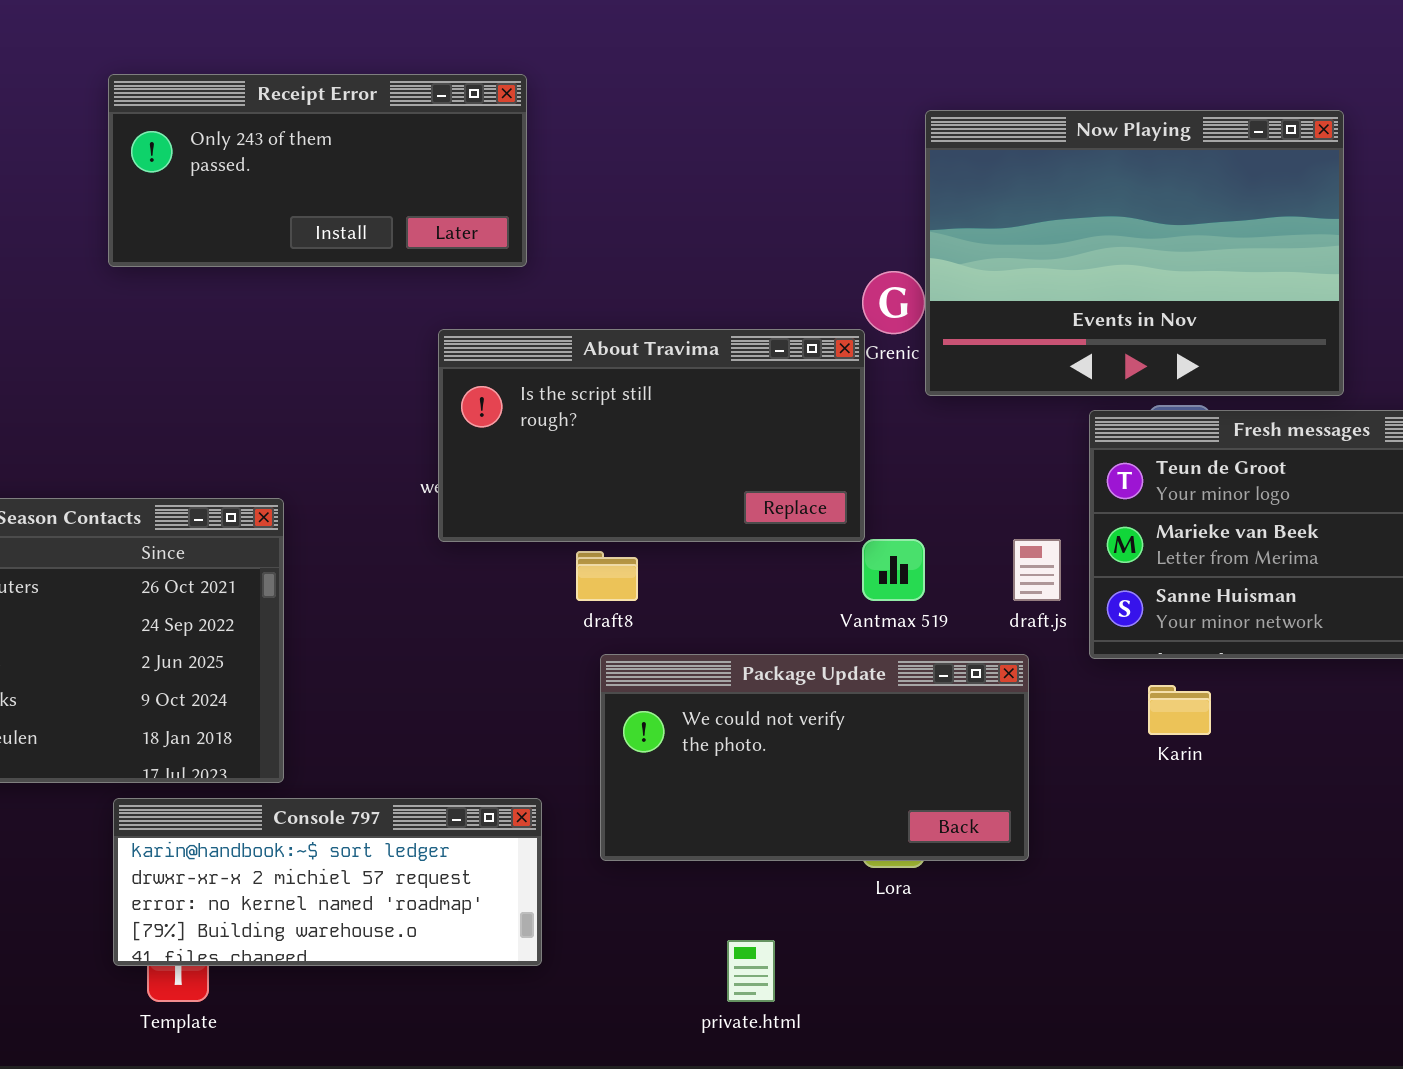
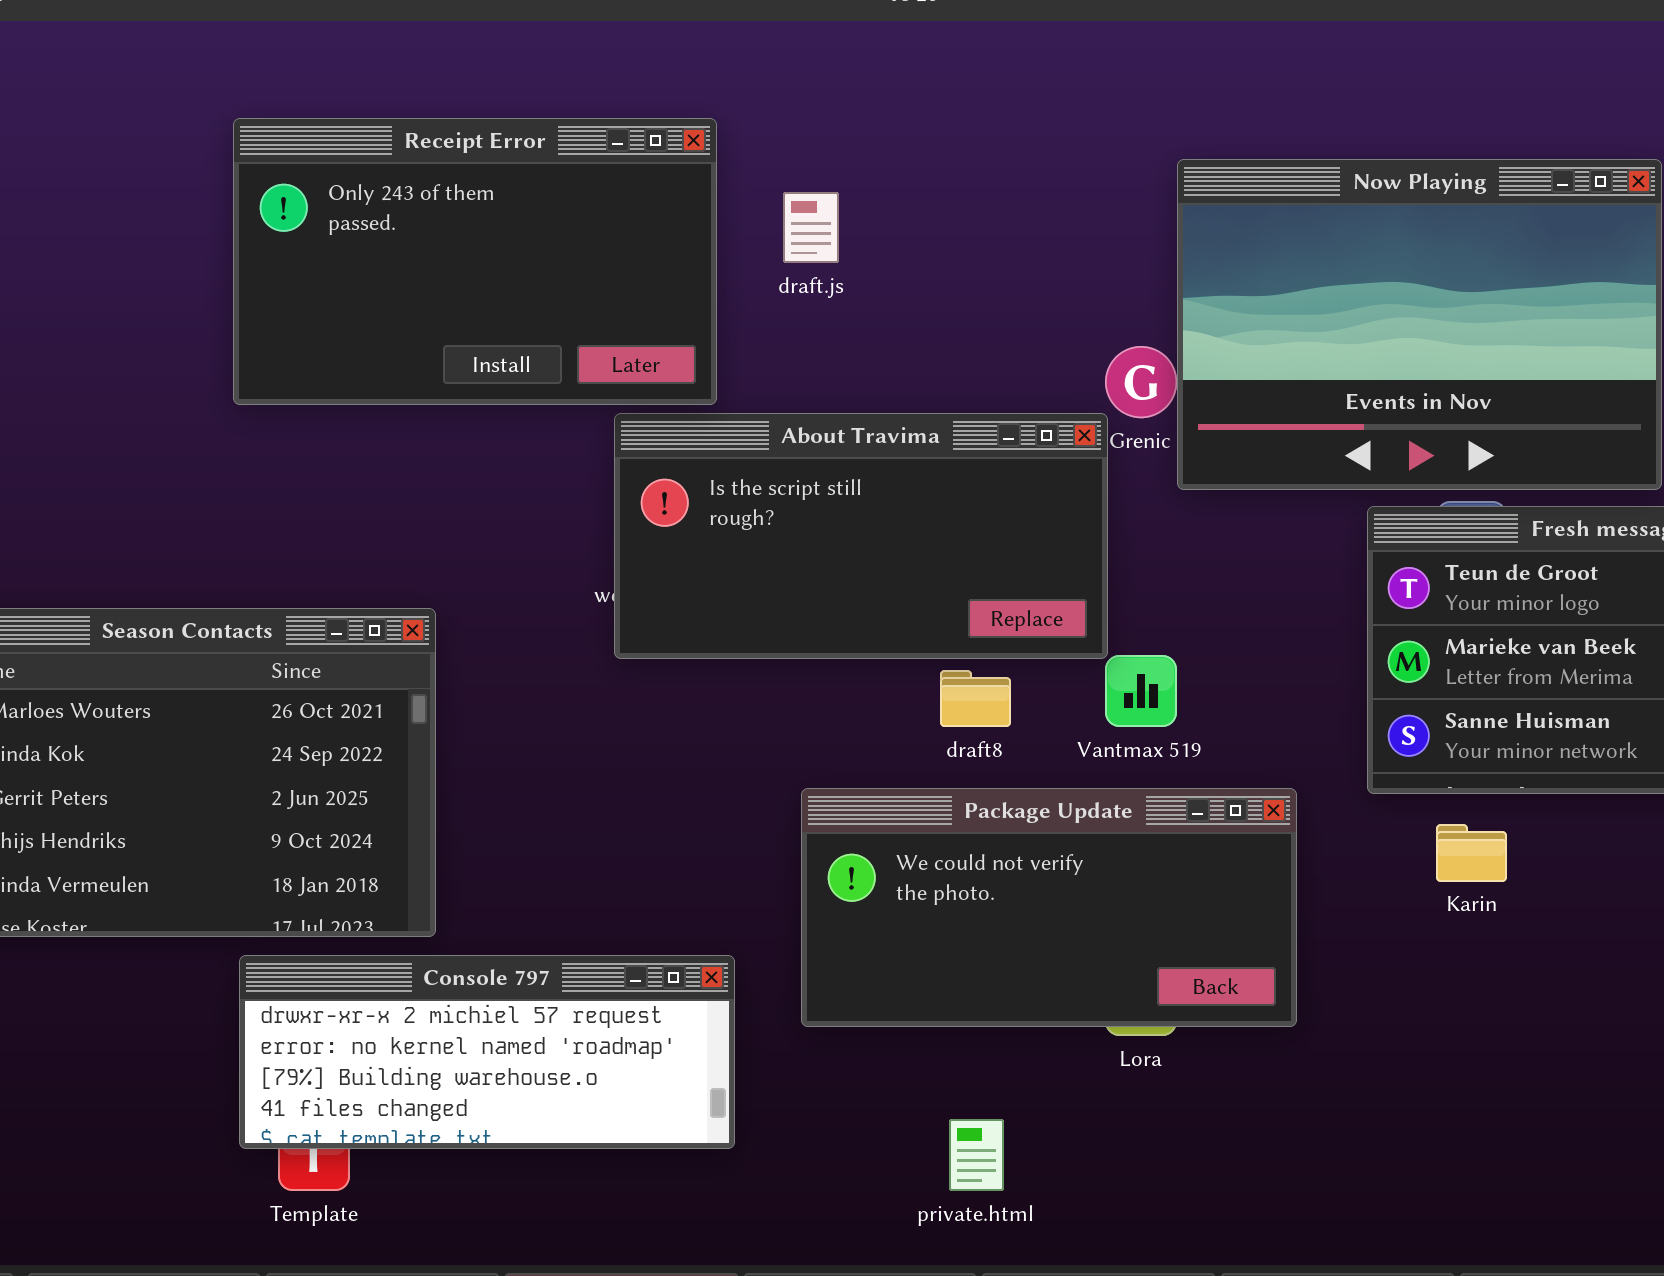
Receipt Error: [108,74,527,267] -> [233,118,717,405], resized
draft.js: [1013,539,1061,601] -> [783,192,839,263], moved
draft8: [576,551,638,601] -> [940,670,1011,727], moved
Console 797: [113,798,542,966] -> [239,955,735,1149], scrolled down 1 row

